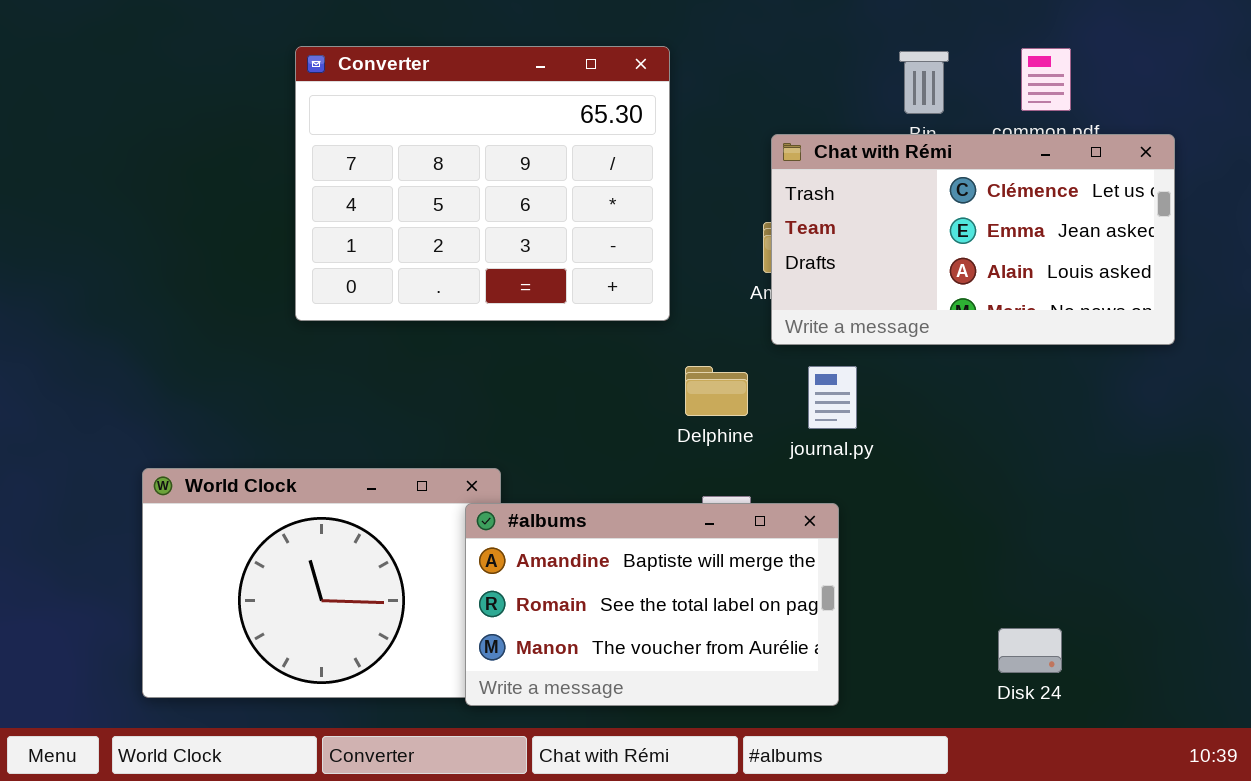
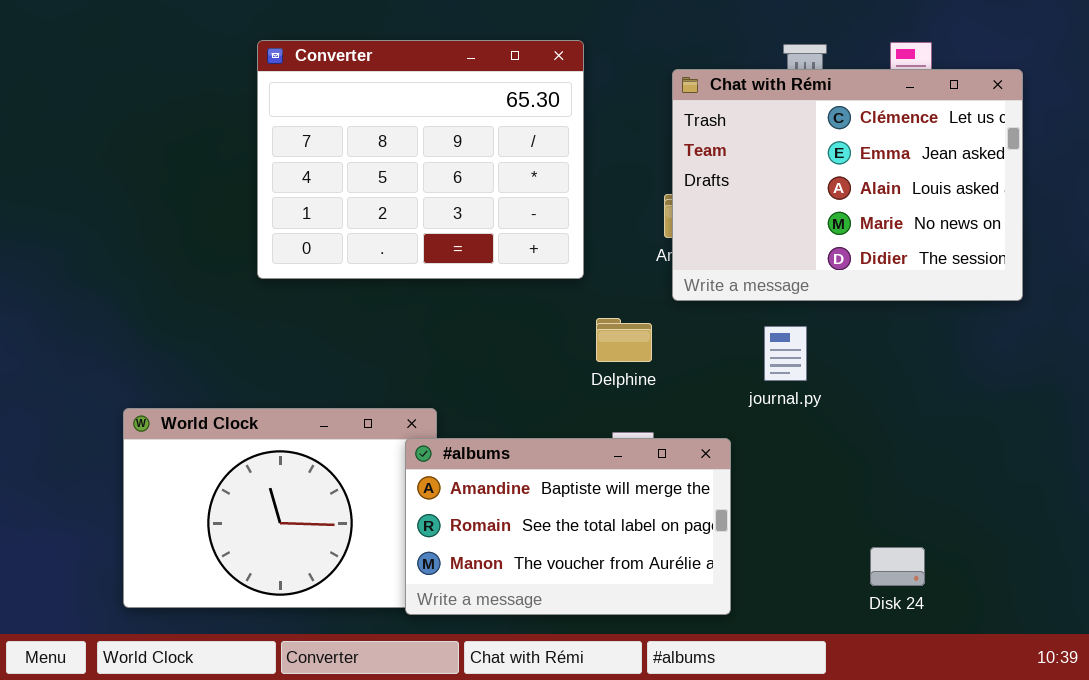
Chat with Rémi: [771,134,1175,345] -> [672,69,1023,301], resized
journal.py: [808,366,857,429] -> [764,326,807,381], moved

